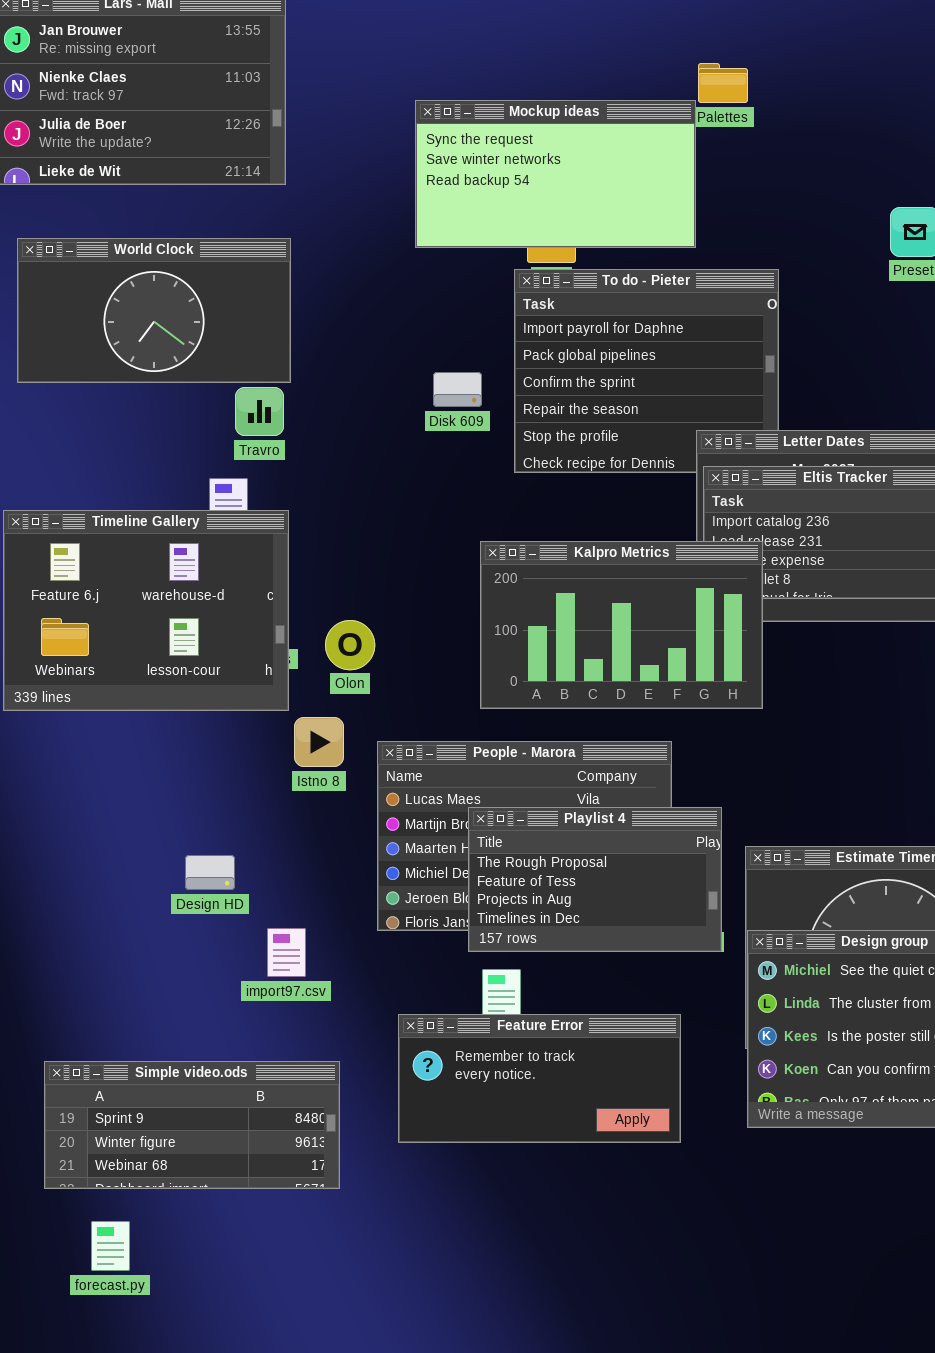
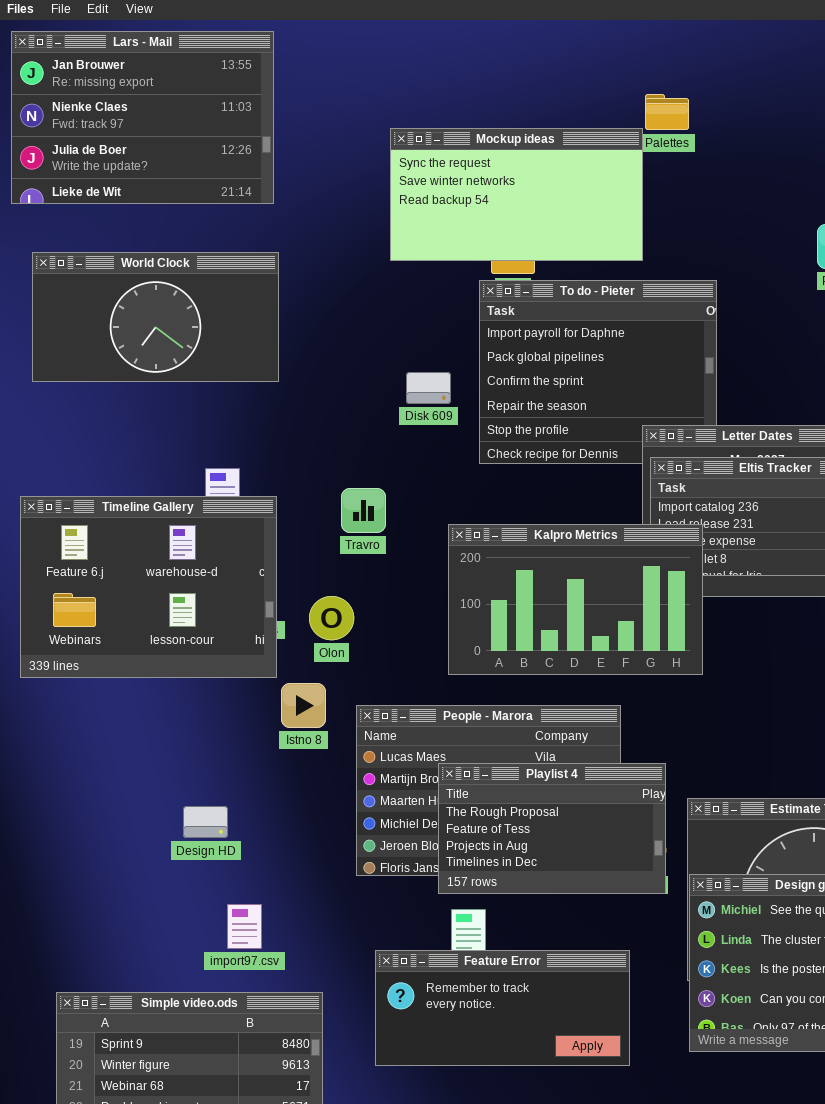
Travro: [235,387,284,436] -> [341,488,386,533], moved
import97.csv: [267,928,306,977] -> [227,904,262,949], moved

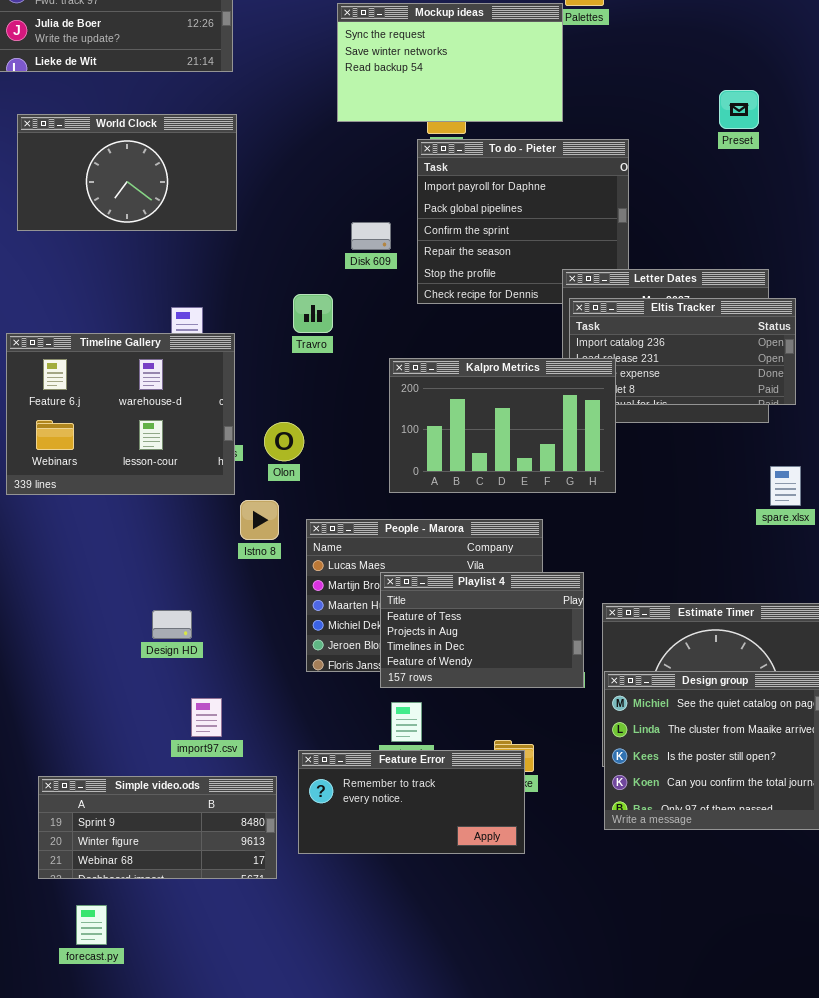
Travro: [341,488,386,533] -> [293,294,333,333], moved
Playlist 4: [438,763,666,894] -> [380,572,584,688], scrolled down 1 row
Feature Error: [375,950,630,1066] -> [298,750,525,854], moved

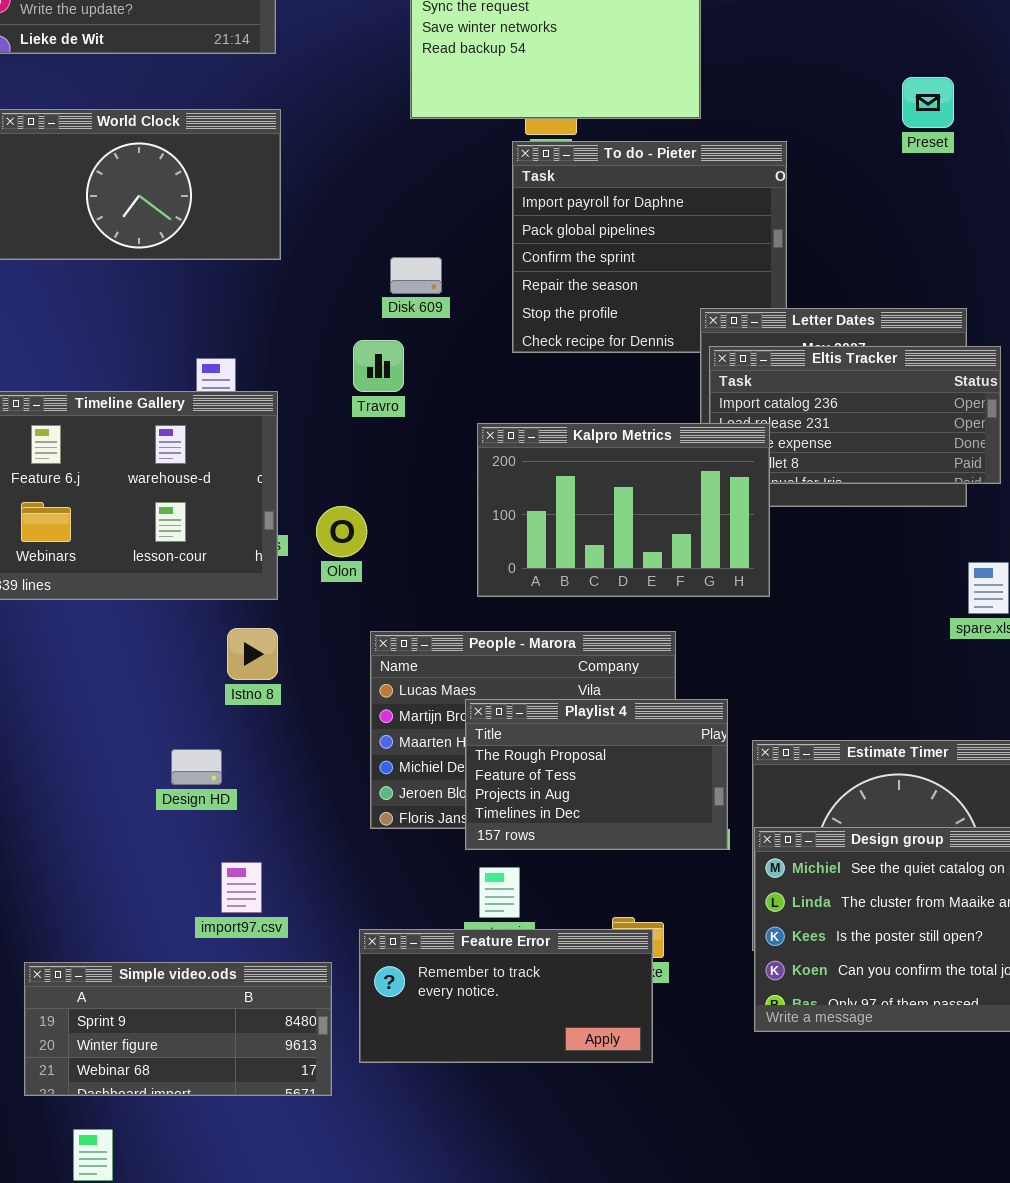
Disk 609: [351,222,391,250] -> [390,257,442,294], moved
Istno 8: [240,500,279,540] -> [227,628,278,680], moved
Playlist 4: [380,572,584,688] -> [465,699,728,850], scrolled up 1 row

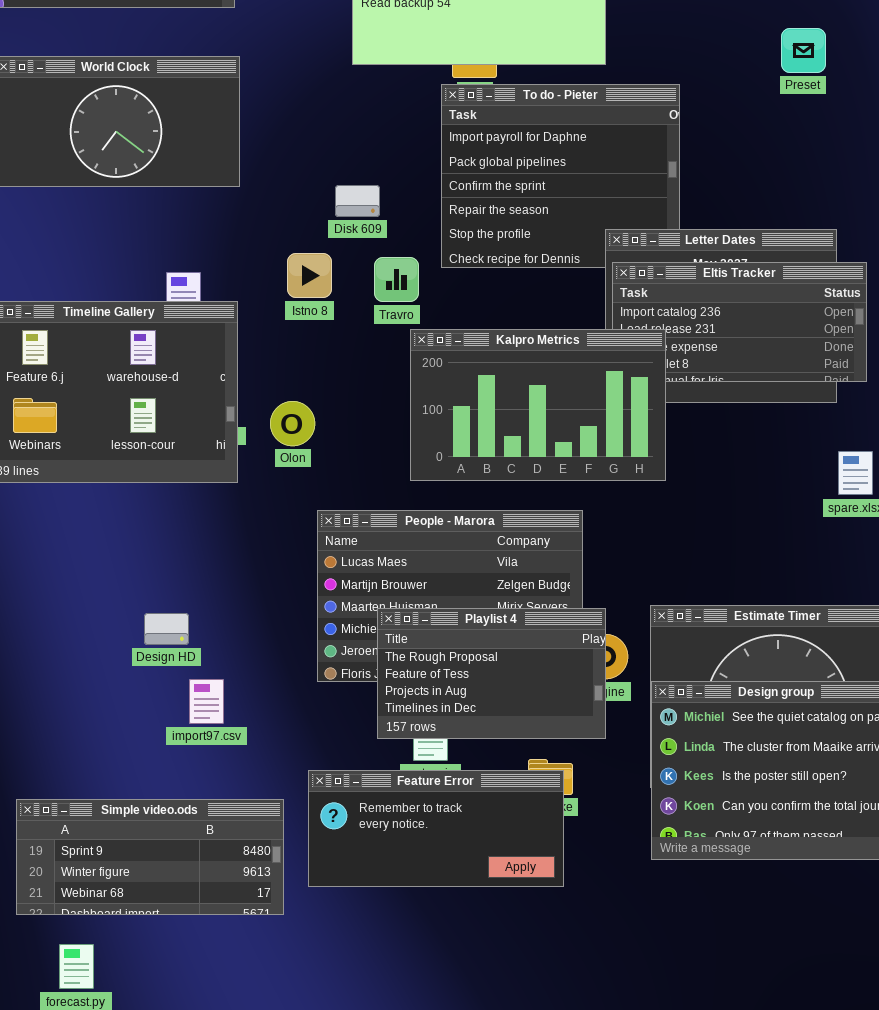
Travro: [353,340,404,392] -> [374,257,419,302], moved
Istno 8: [227,628,278,680] -> [287,253,332,298], moved
Playlist 4: [465,699,728,850] -> [377,608,606,739], moved
import97.csv: [221,862,262,913] -> [189,679,224,724], moved

